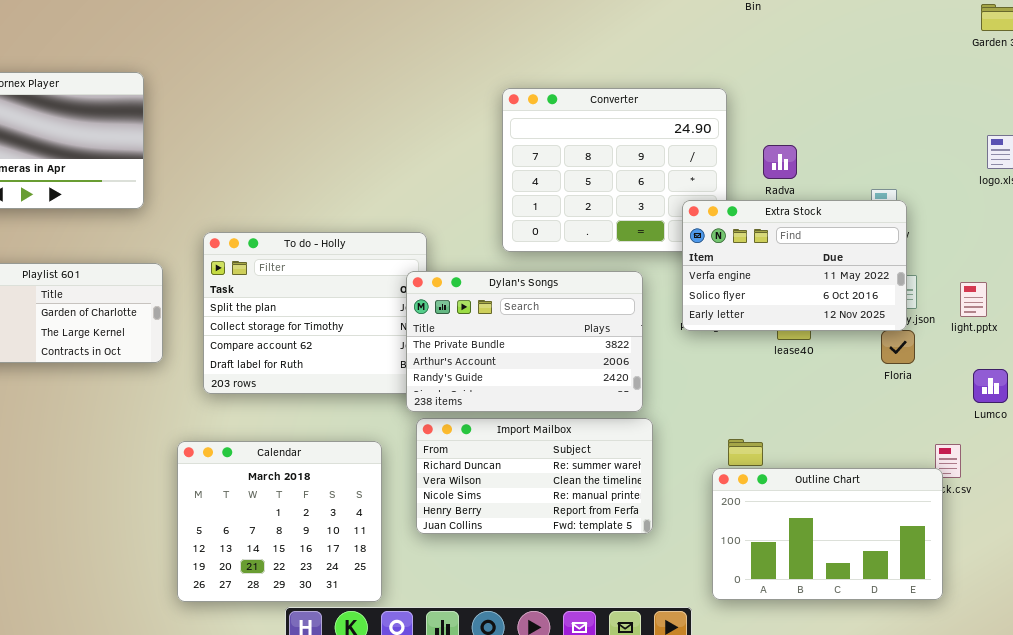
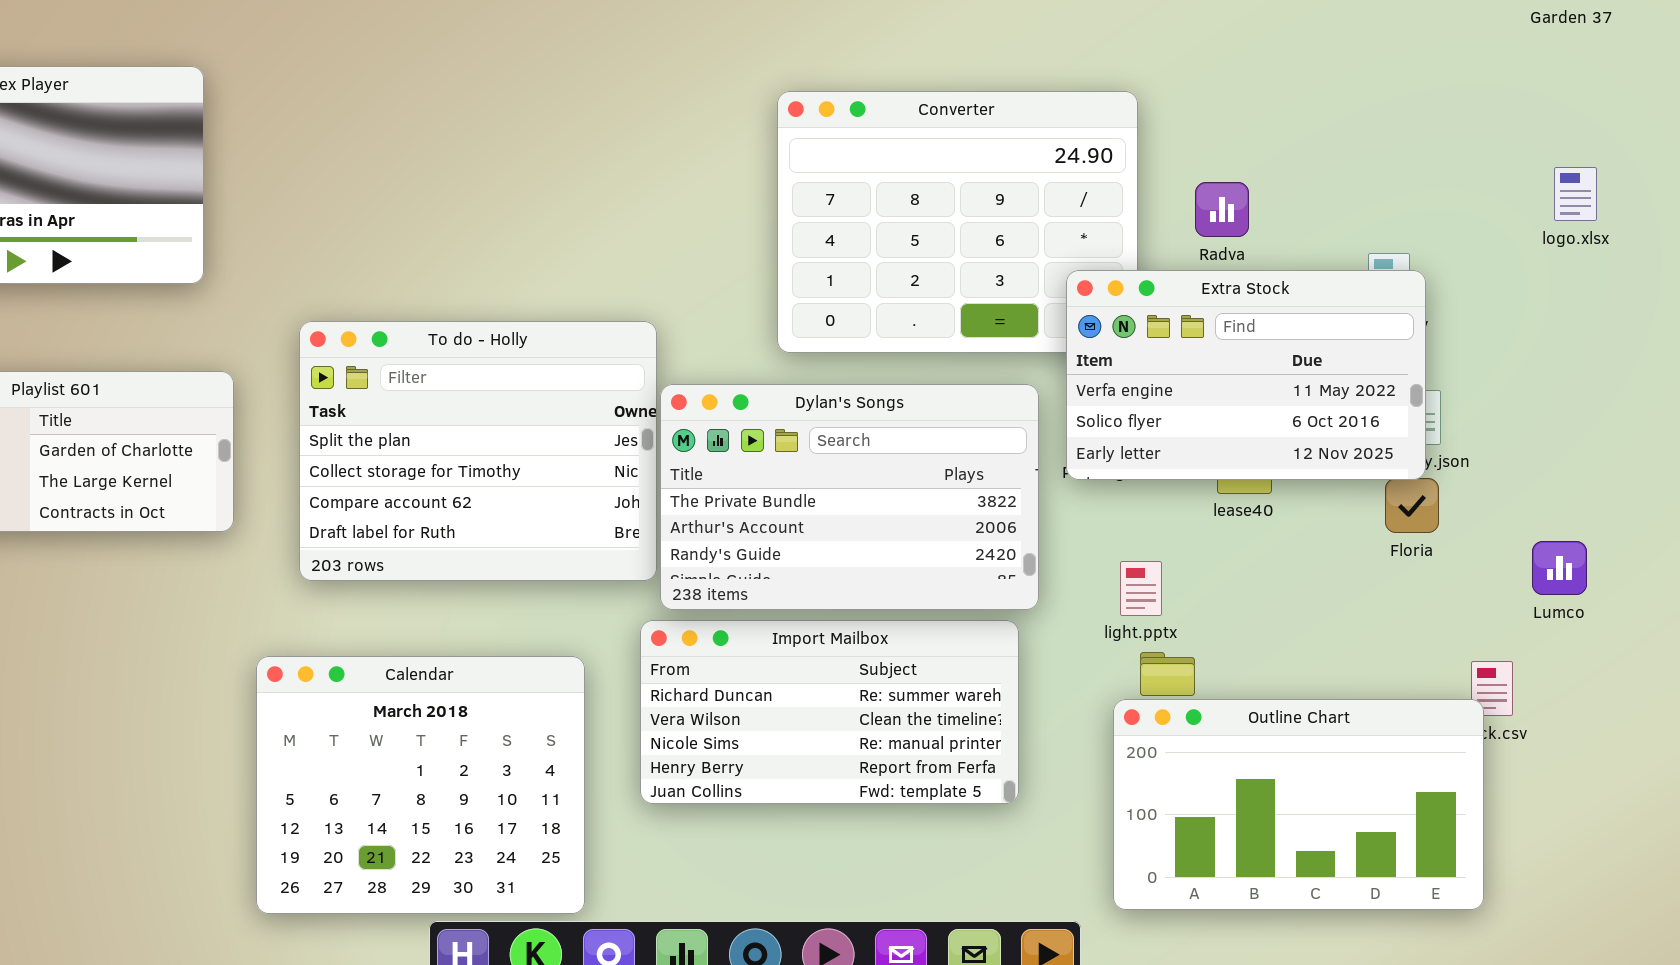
Dylan's Songs: [406,271,643,412] -> [660,384,1039,610], moved
light.pptx: [960,282,987,317] -> [1120,561,1162,616], moved

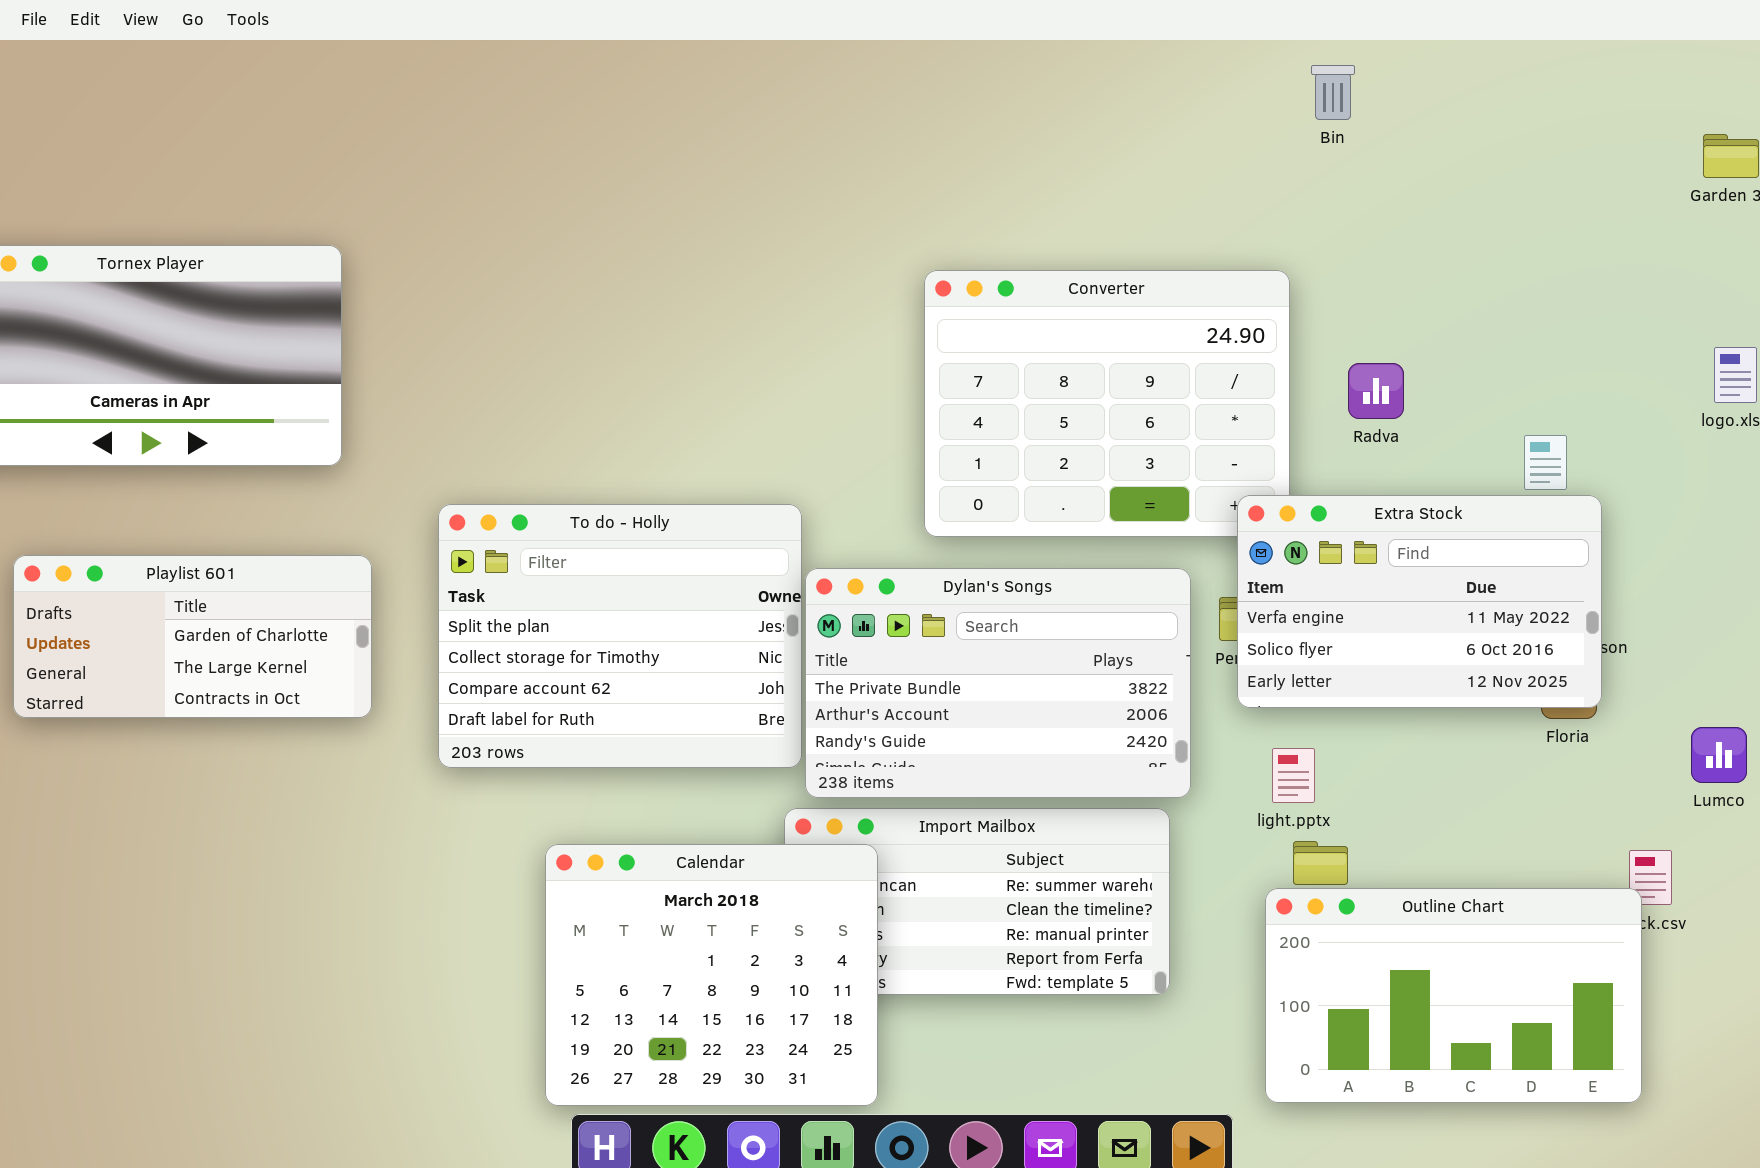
Extra Stock: [1066,270,1426,480] -> [1237,495,1602,708], moved
Calendar: [256,656,585,914] -> [545,844,878,1106], moved

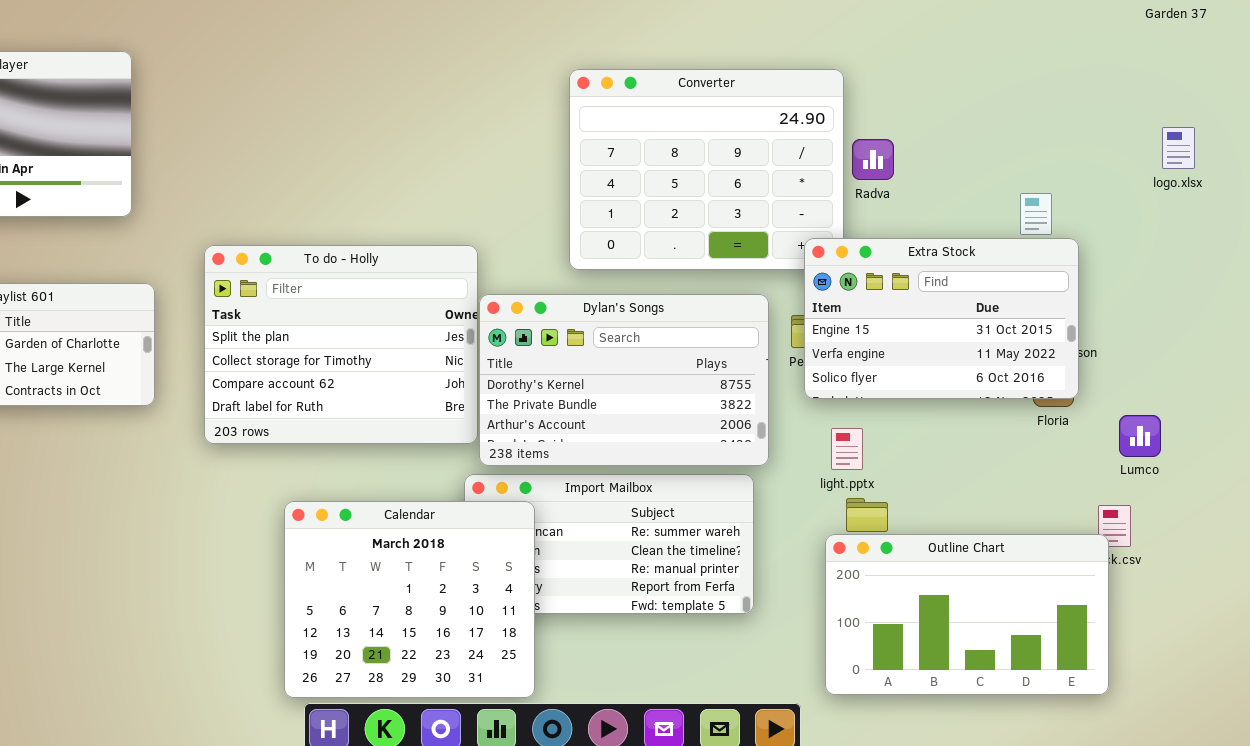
Radva: [1348,363,1404,419] -> [852,139,894,180], moved
Extra Stock: [1237,495,1602,708] -> [804,238,1079,399], scrolled up 1 row
Dylan's Songs: [805,568,1191,798] -> [479,294,769,466], scrolled up 1 row
Lumco: [1691,727,1747,783] -> [1119,415,1161,457], moved

